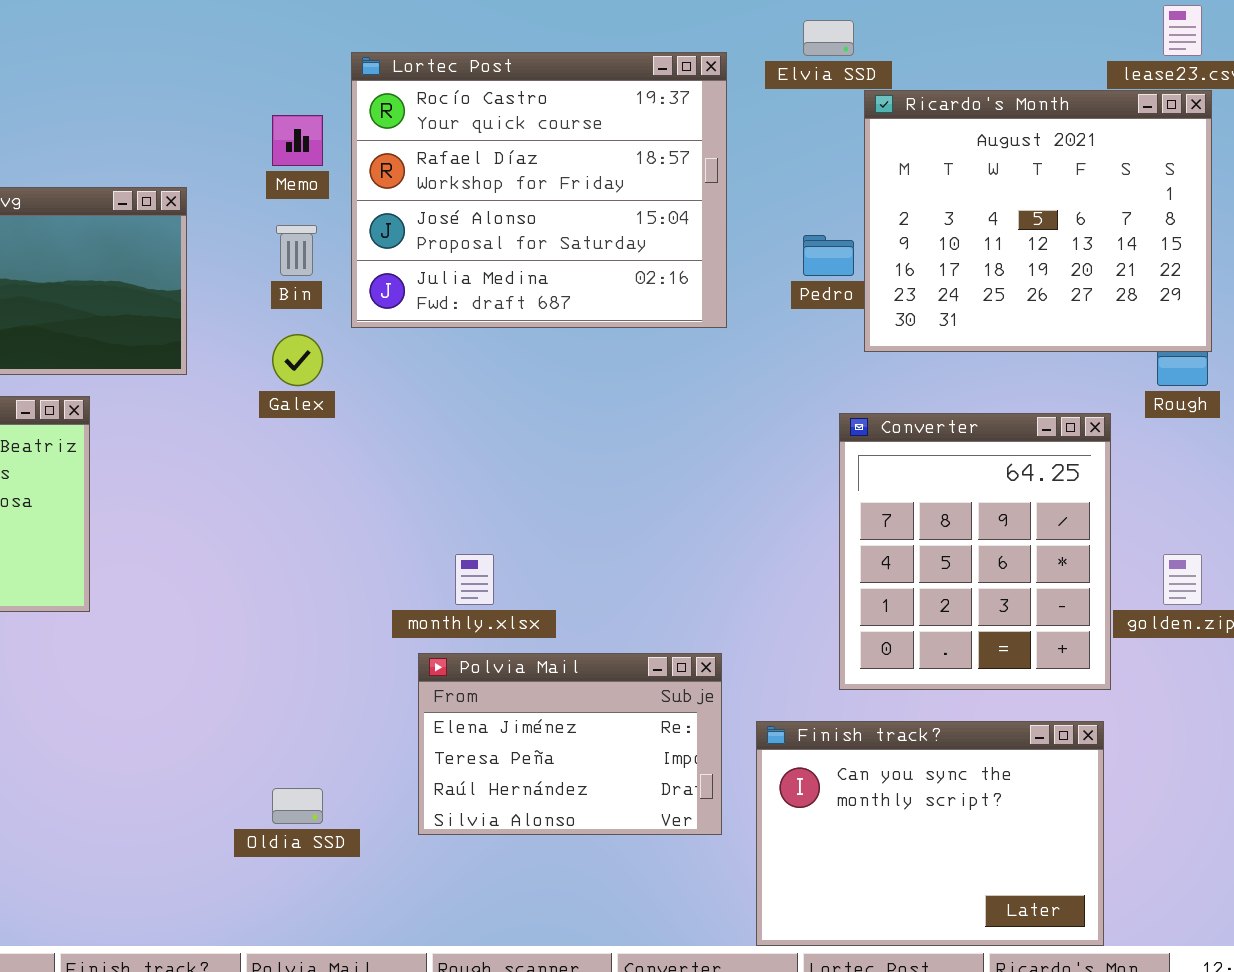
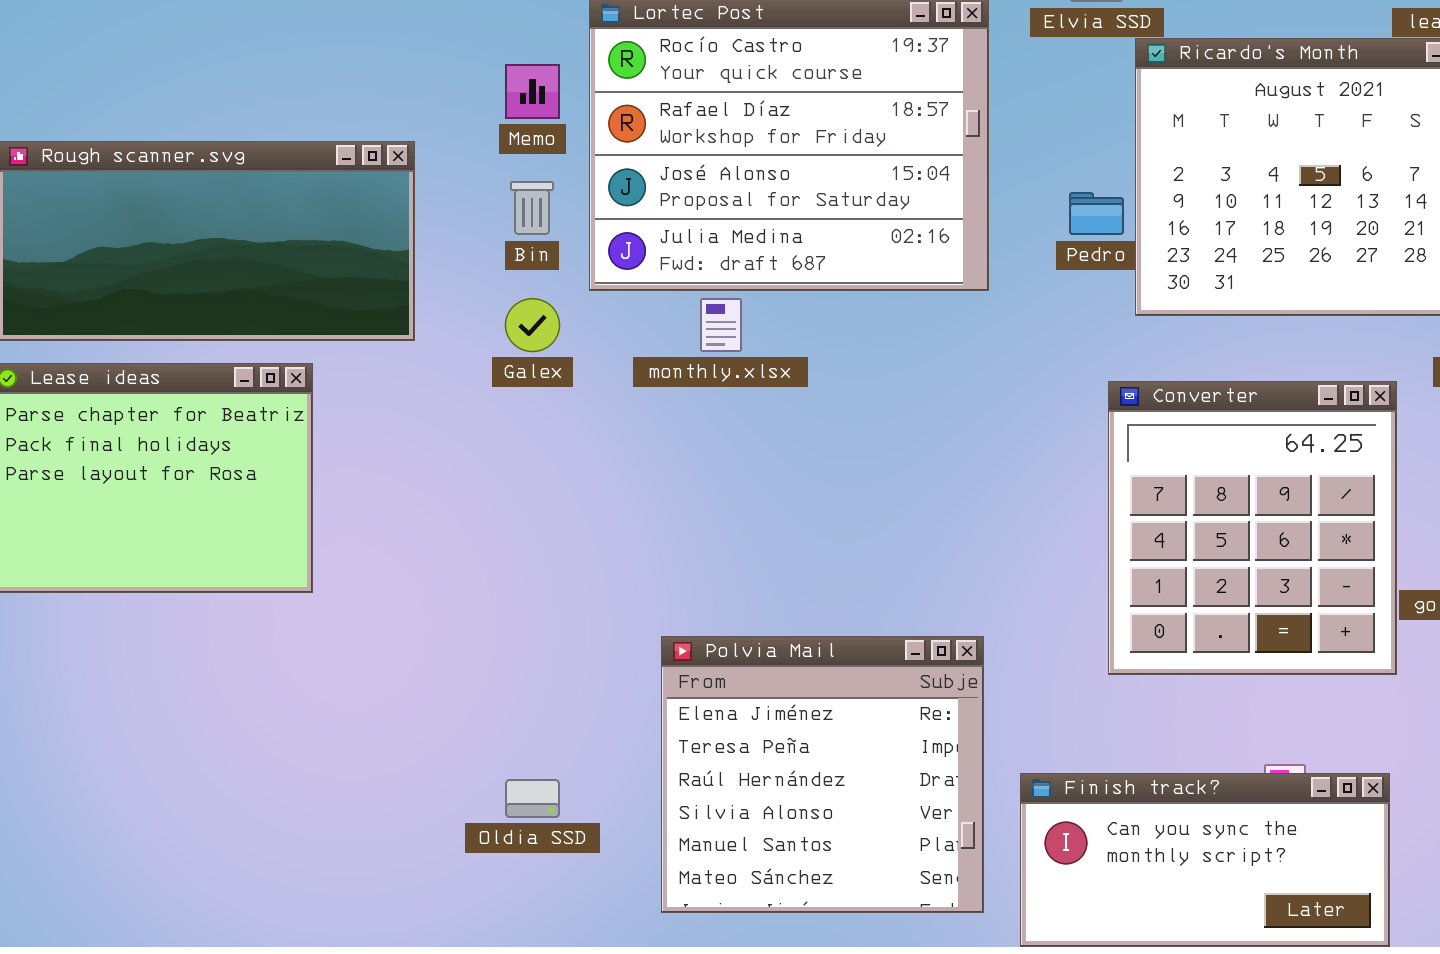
monthly.xlsx: [455,554,494,605] -> [700,298,742,352], moved
Polvia Mail: [418,653,722,835] -> [661,636,984,913], resized
Finish track?: [756,721,1104,946] -> [1020,773,1390,947], resized

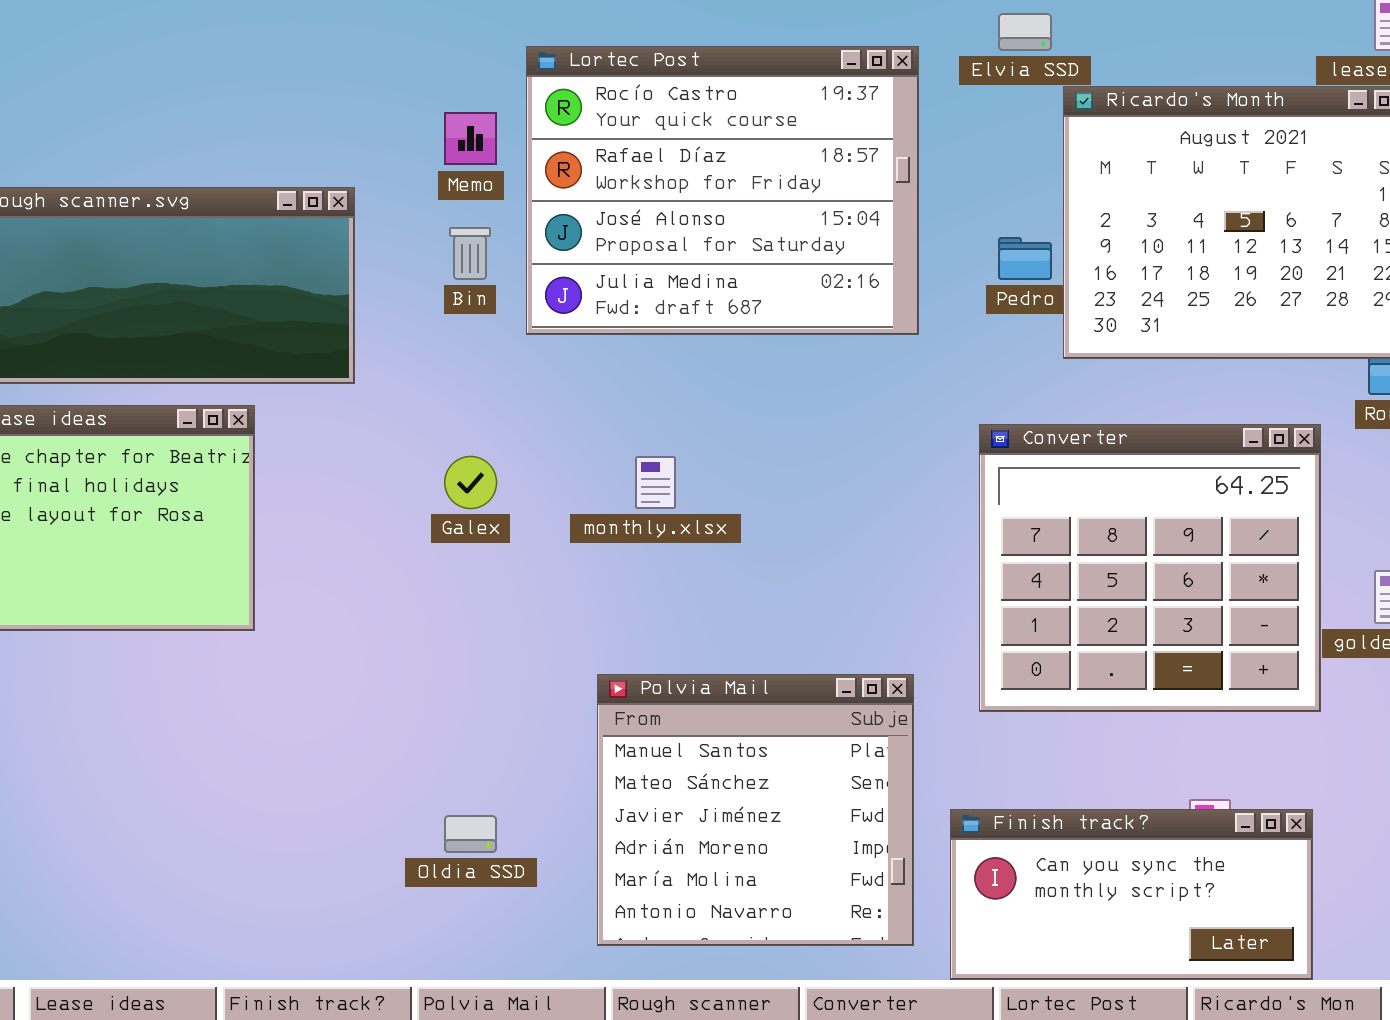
Galex: [505,298,560,352] -> [444,456,497,509], moved
monthly.xlsx: [700,298,742,352] -> [635,456,676,509], moved
Converter: [1108,381,1397,675] -> [979,424,1321,712], resized
Polvia Mail: [661,636,984,913] -> [597,674,914,946], scrolled down 4 rows

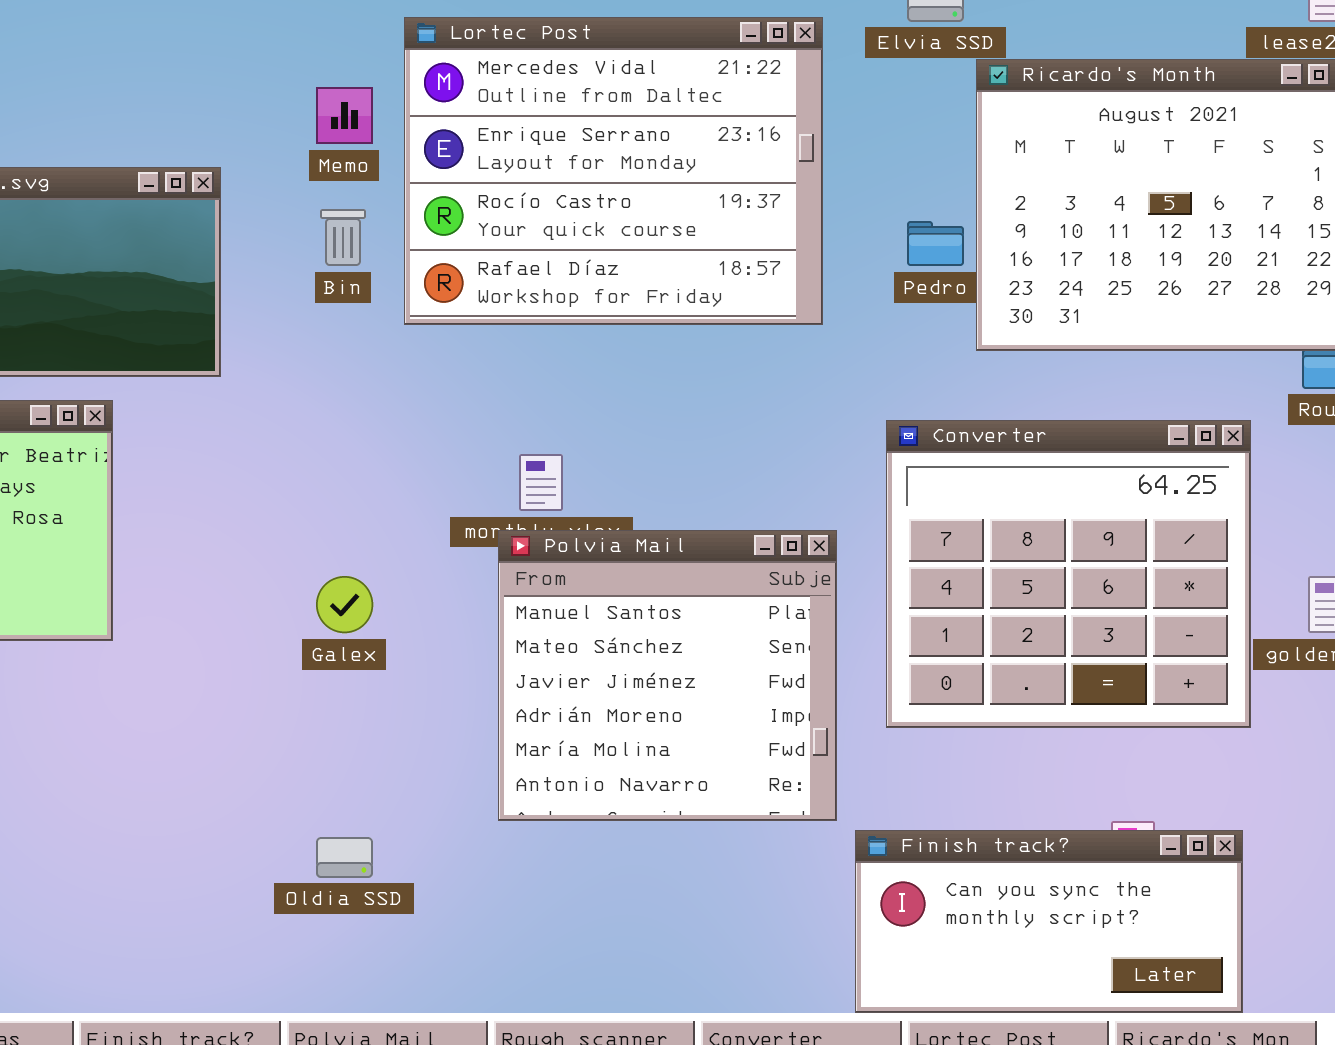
Lortec Post: [526,46,919,335] -> [404,17,823,325], scrolled up 2 rows
Galex: [444,456,497,509] -> [316,576,373,633], moved
Polvia Mail: [597,674,914,946] -> [498,530,837,821], moved

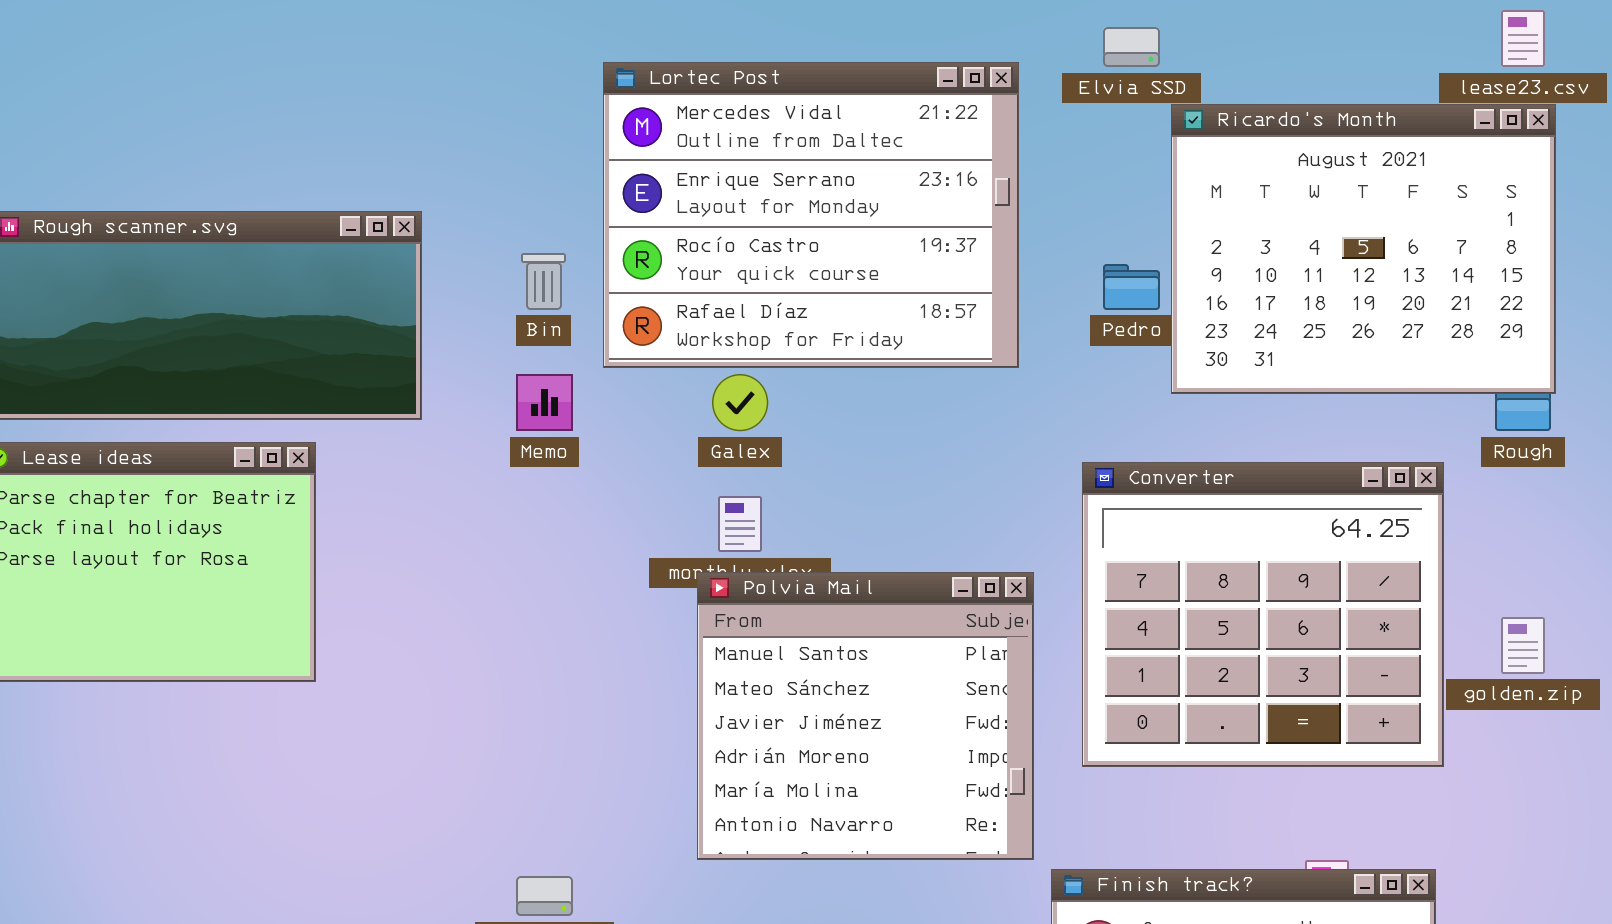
Memo: [316,87,373,144] -> [516,374,573,431], moved
Galex: [316,576,373,633] -> [712,374,768,431], moved

